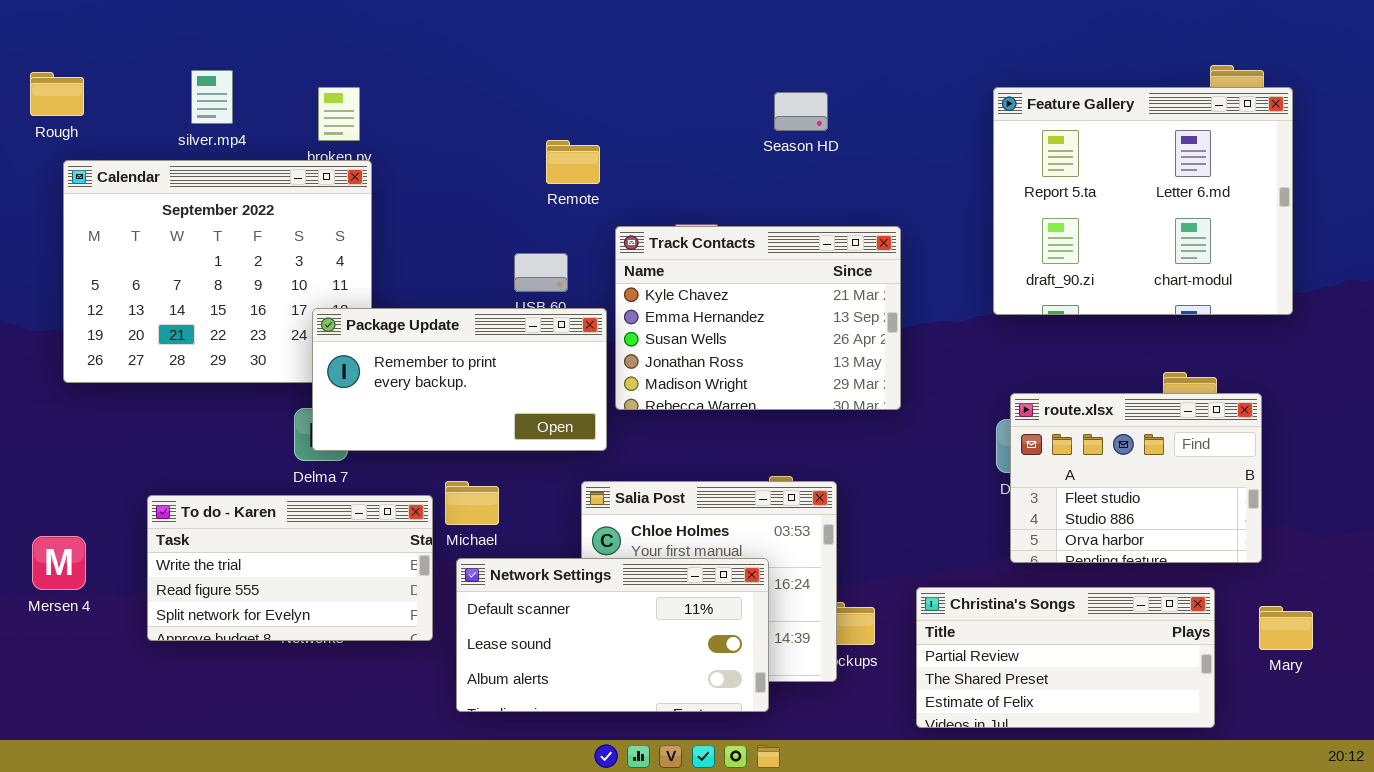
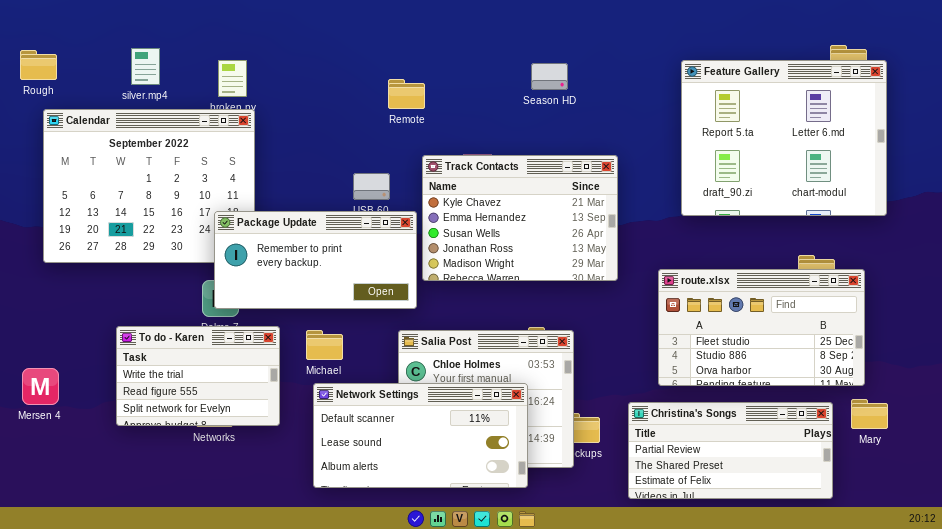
Remote: [546,140,600,184] -> [388,79,425,109], moved
route.xlsx: [1010,393,1262,563] -> [658,269,865,386], resized
To do - Karen: [147,495,433,641] -> [116,326,280,426], moved, resized
Mary: [1259,606,1313,650] -> [851,399,888,429], moved

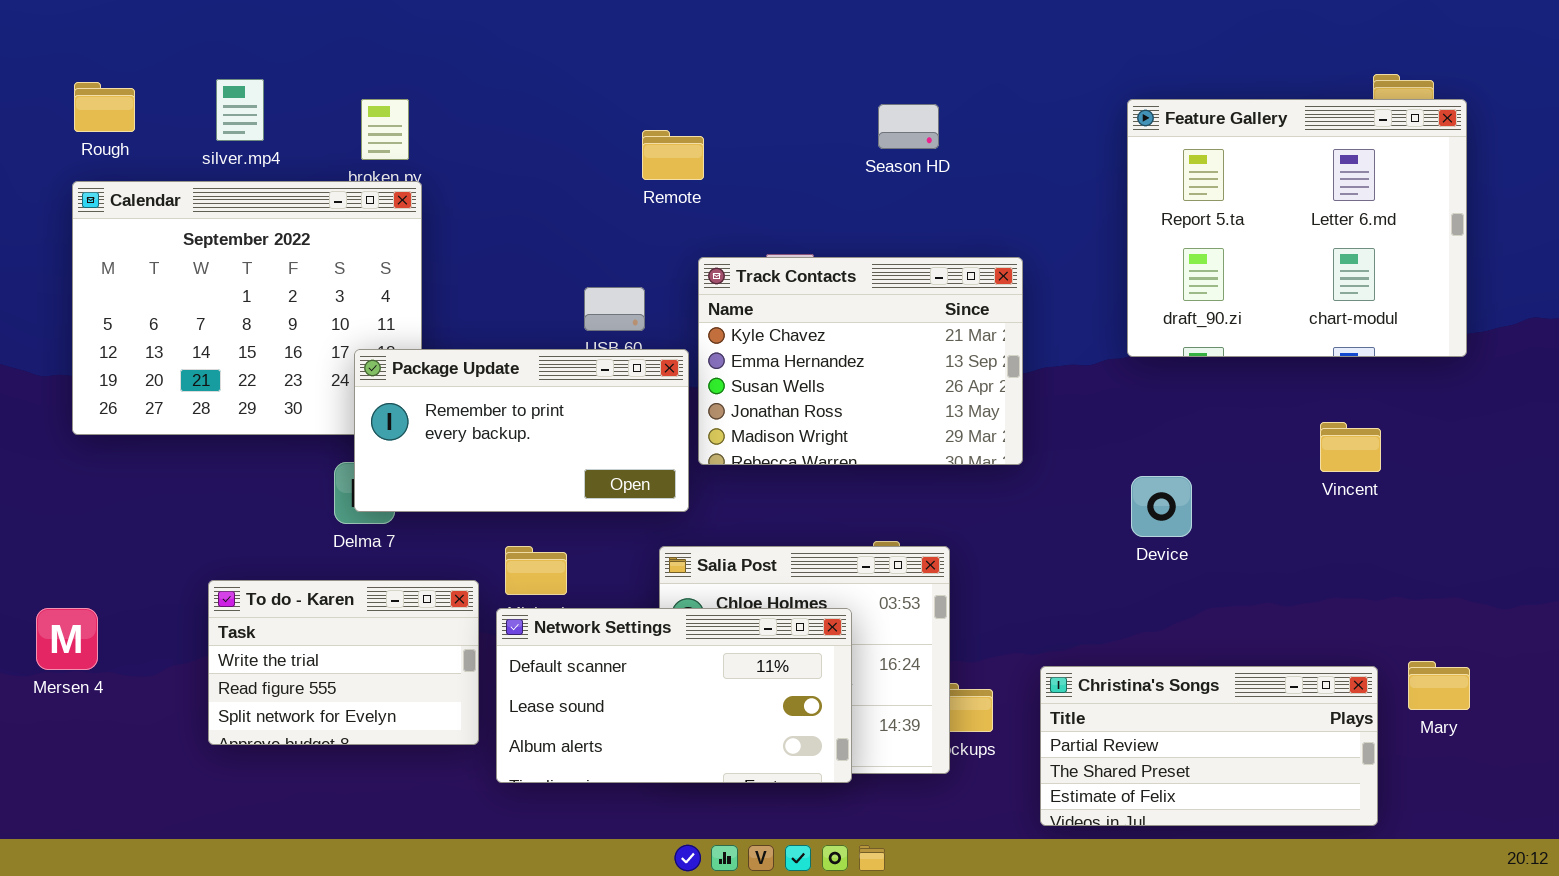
Rough: [20,50,57,80] -> [74,82,135,132], moved
route.xlsx: [658,269,865,386] -> none, closed
To do - Karen: [116,326,280,426] -> [208,580,479,745], moved
Network Settings: [313,383,528,488] -> [496,608,852,783], moved

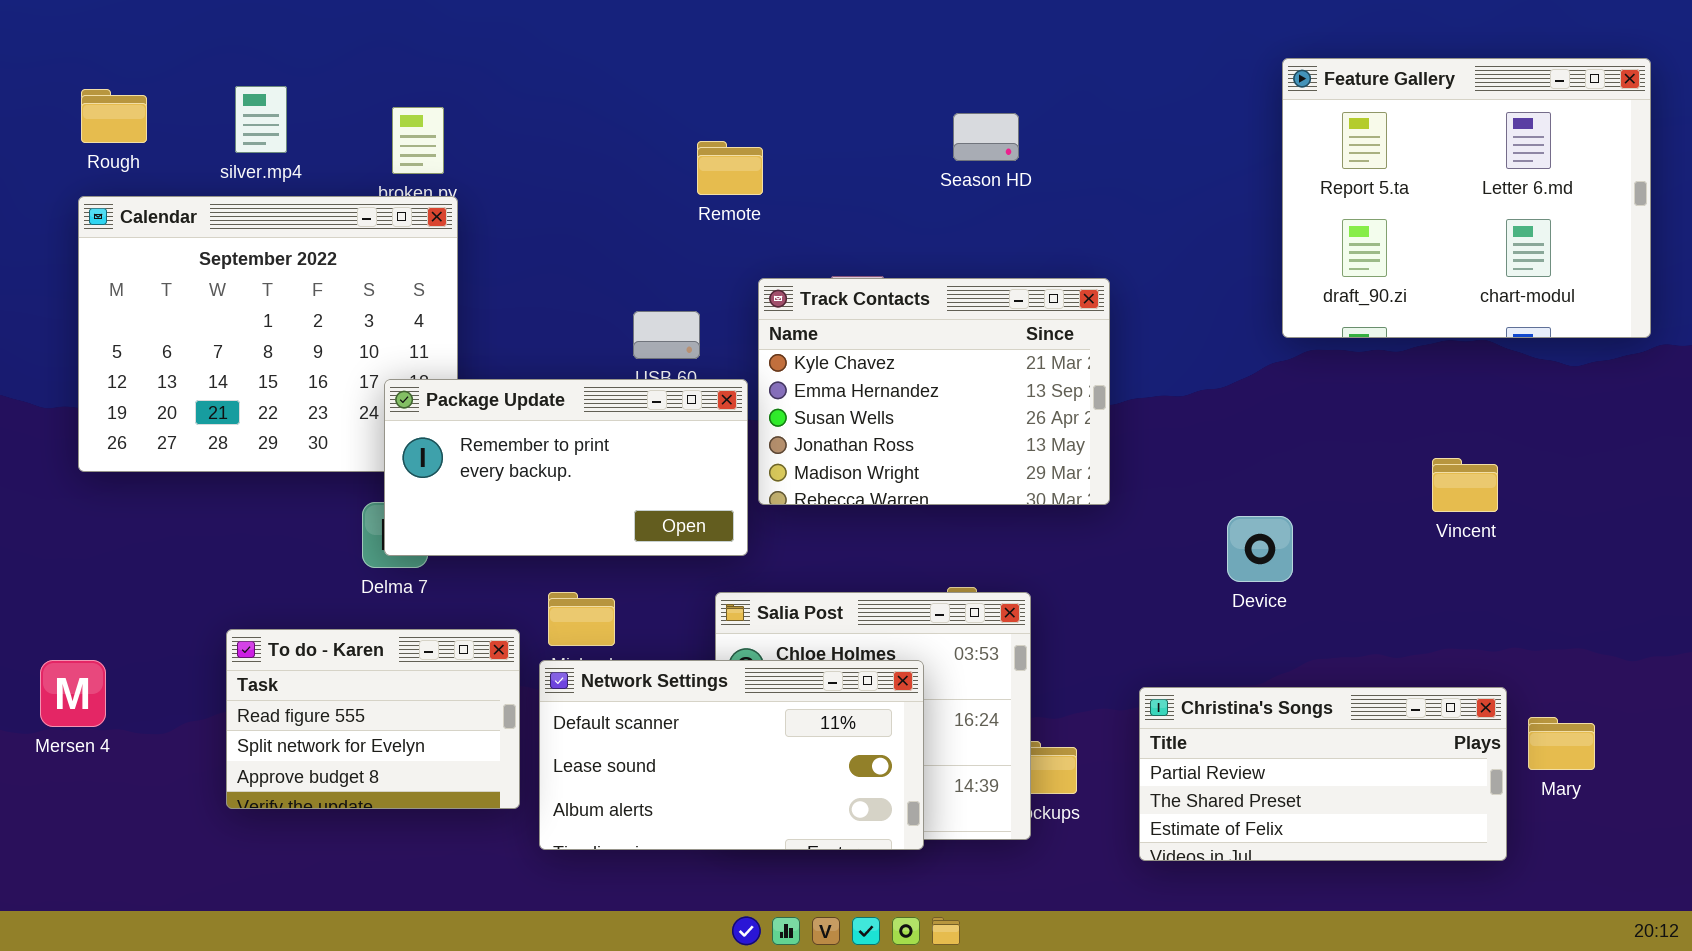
Feature Gallery: [1127,99,1467,357] -> [1282,58,1651,338], moved
To do - Karen: [208,580,479,745] -> [226,629,520,809], scrolled down 1 row
Christina's Songs: [1040,666,1378,826] -> [1139,687,1507,861], moved

